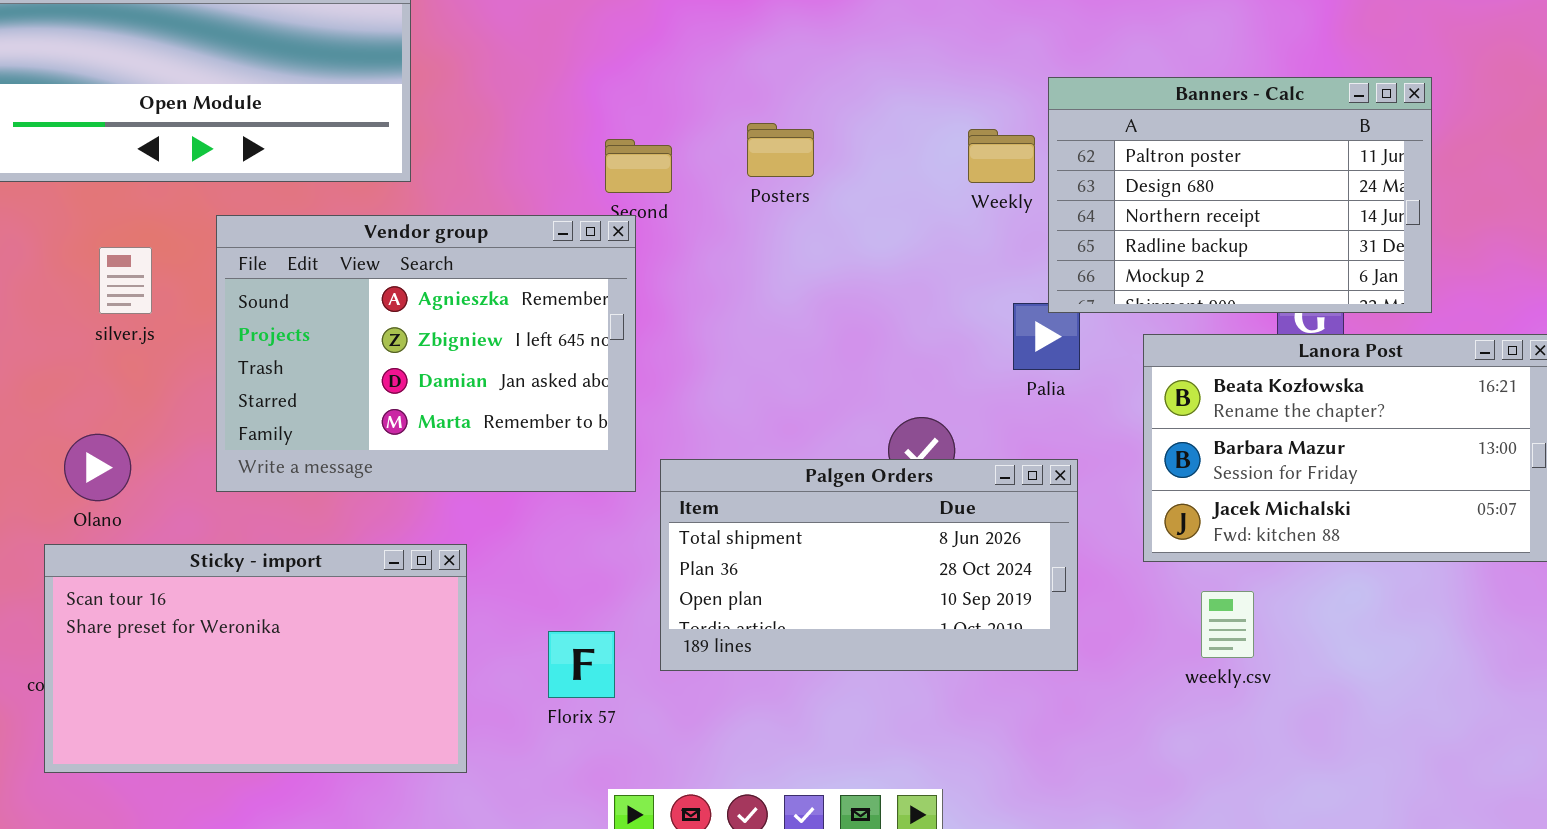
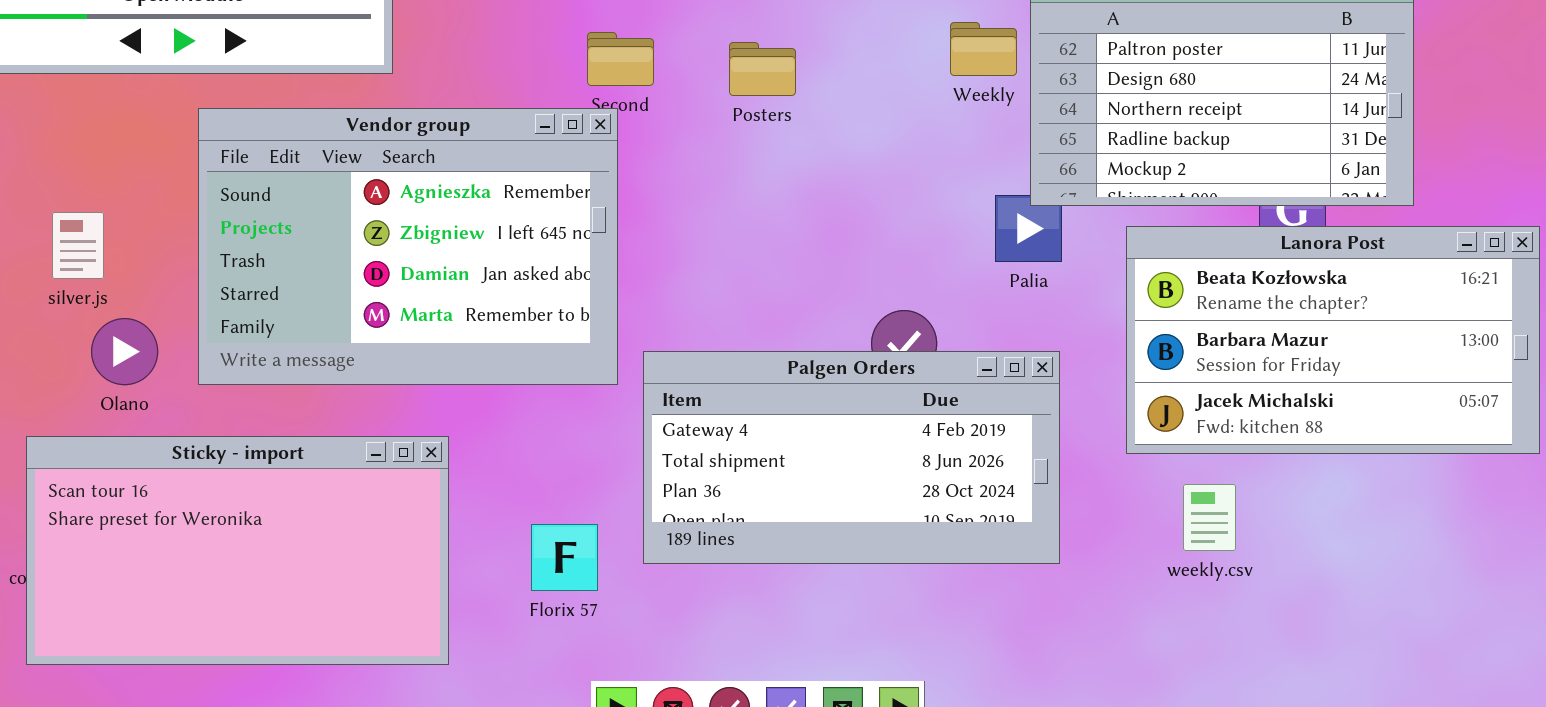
Posters: [747,123,814,177] -> [729,42,796,96], moved
silver.js: [99,247,152,314] -> [52,212,104,279], moved
Olano: [64,434,131,501] -> [91,318,158,385], moved
Palgen Orders: [660,459,1078,671] -> [643,351,1060,564], scrolled up 1 row

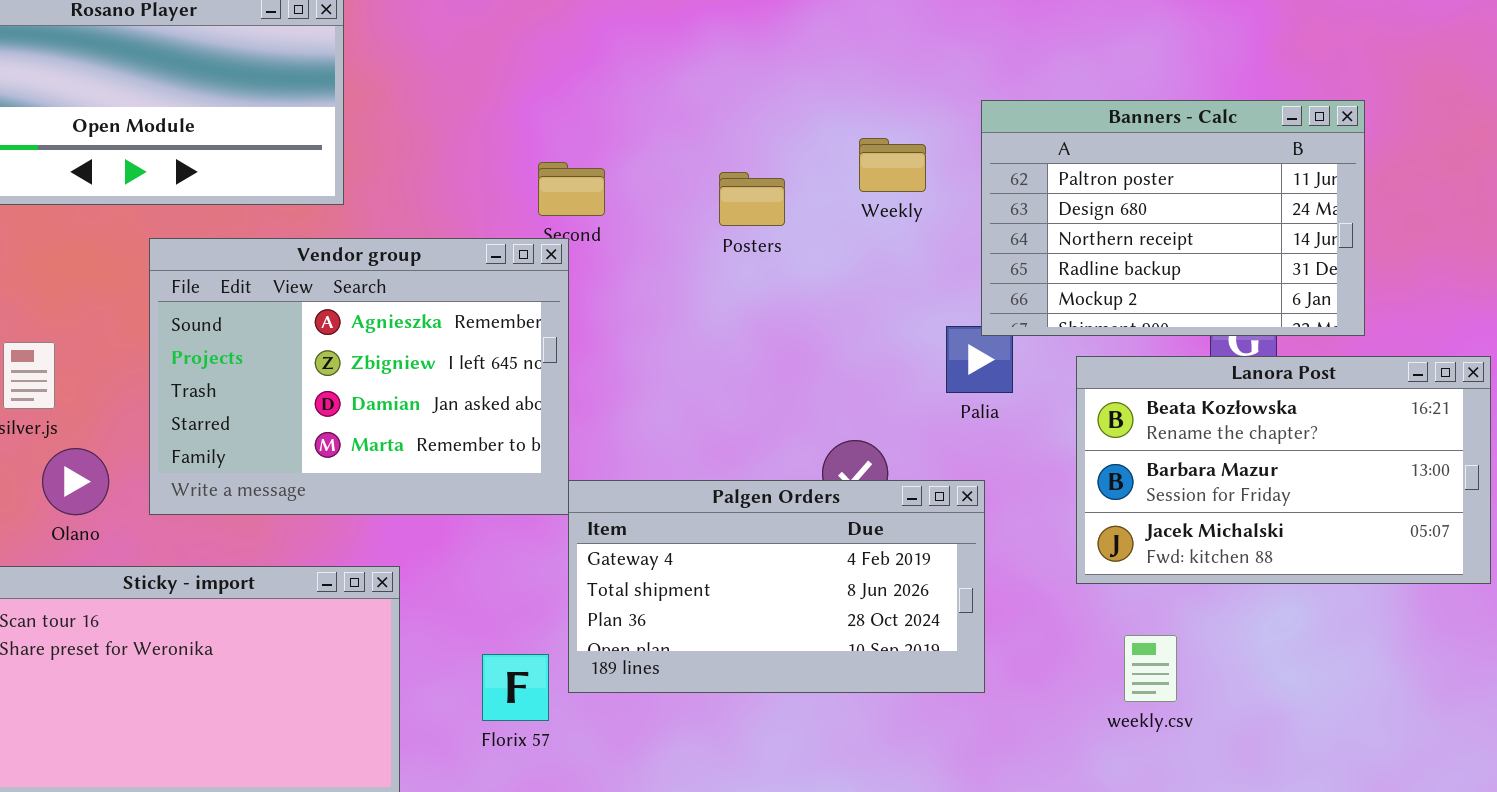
Weekly: [950,22,1017,76] -> [859,138,926,192], moved
Posters: [729,42,796,96] -> [719,172,785,226], moved
Palgen Orders: [643,351,1060,564] -> [568,480,985,693], moved
weekly.csv: [1183,484,1236,551] -> [1124,635,1177,702], moved

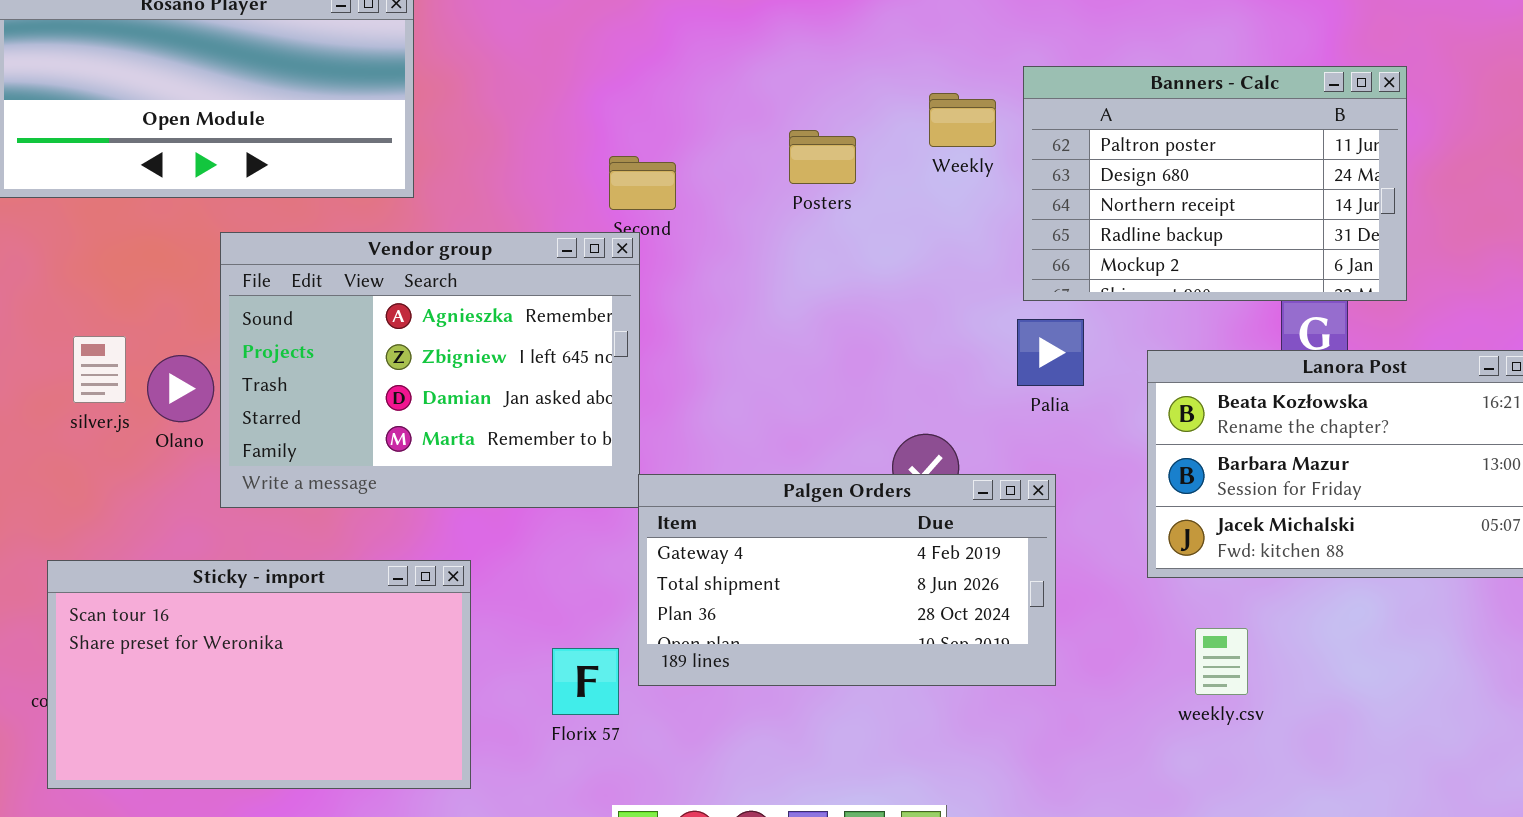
Banners - Calc: [981,100,1365,336] -> [1023,66,1407,301], moved
Weekly: [859,138,926,192] -> [929,93,996,147], moved
Posters: [719,172,785,226] -> [789,130,856,184], moved
Olano: [42,448,109,515] -> [147,355,214,422], moved

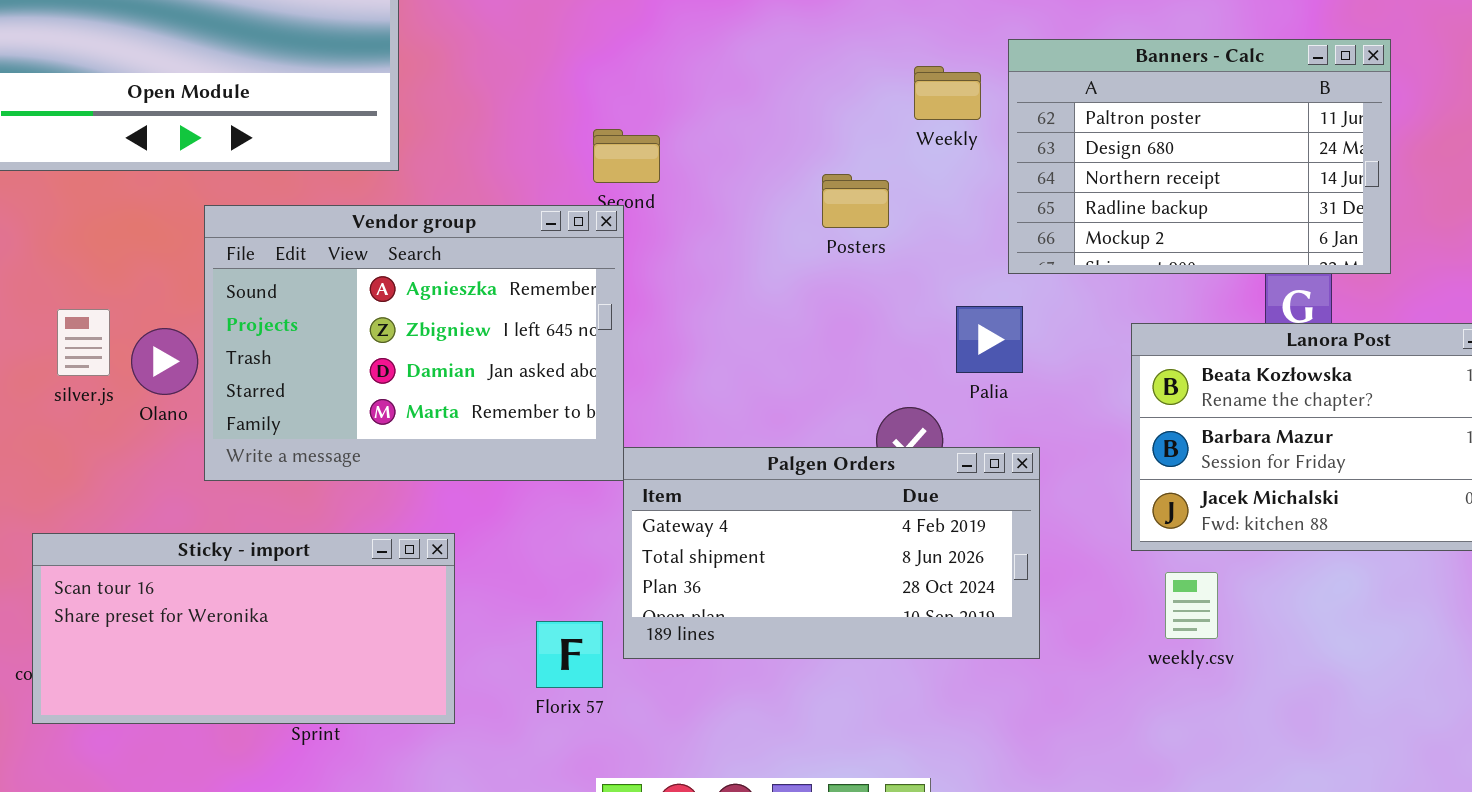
Posters: [789,130,856,184] -> [822,174,889,228], moved
Palia: [1017,319,1084,386] -> [956,306,1023,373], moved
Sticky - import: [47,560,471,789] -> [32,533,455,724], resized
weekly.csv: [1195,628,1248,695] -> [1165,572,1218,639], moved

